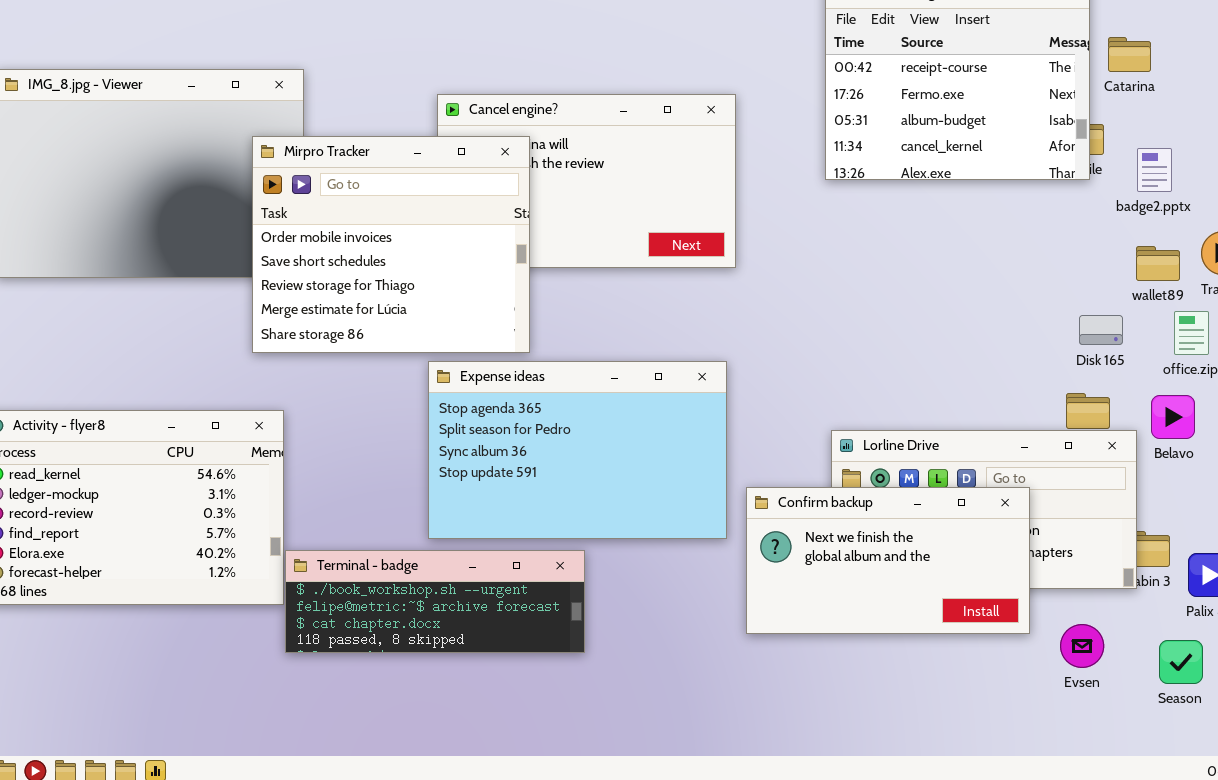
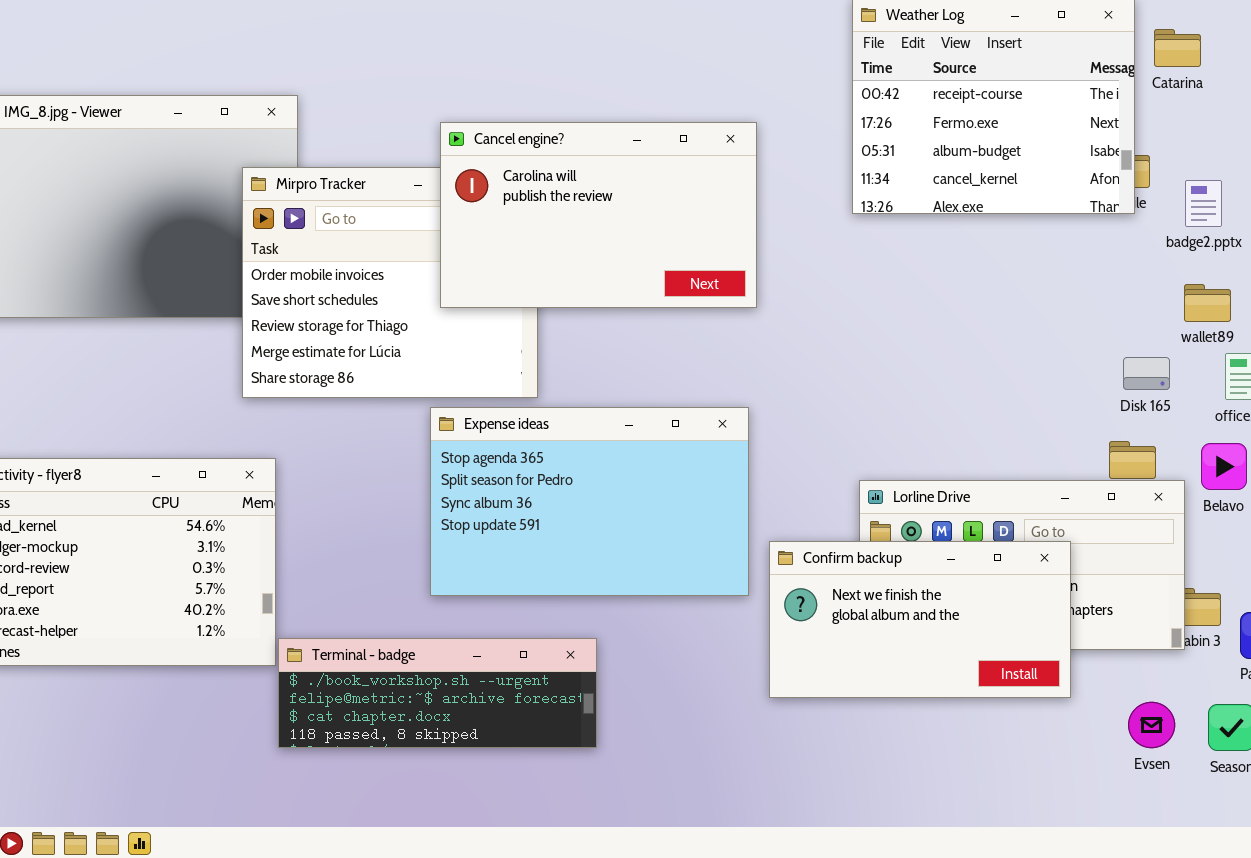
Catarina: [1108,37,1151,72] -> [1154,29,1201,67], moved
Cancel engine?: [437,94,736,268] -> [440,122,757,308], raised
Terminal - badge: [285,550,585,653] -> [278,638,597,748], moved
Evsen: [1060,624,1104,668] -> [1128,702,1175,748], moved

